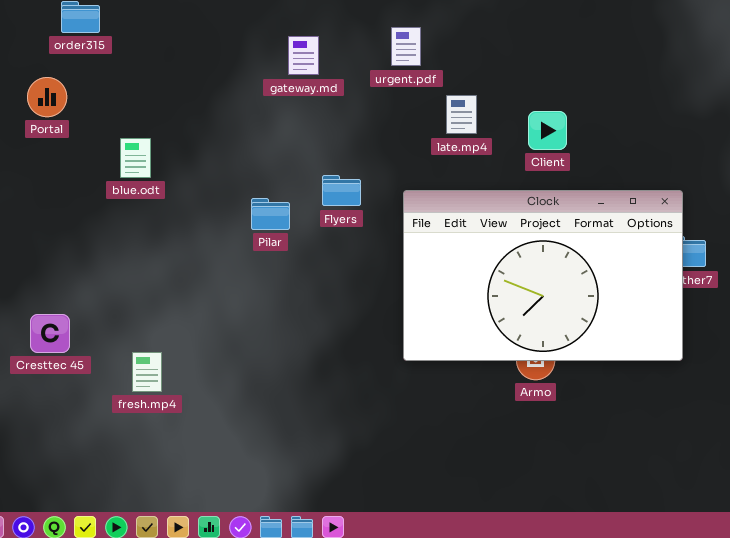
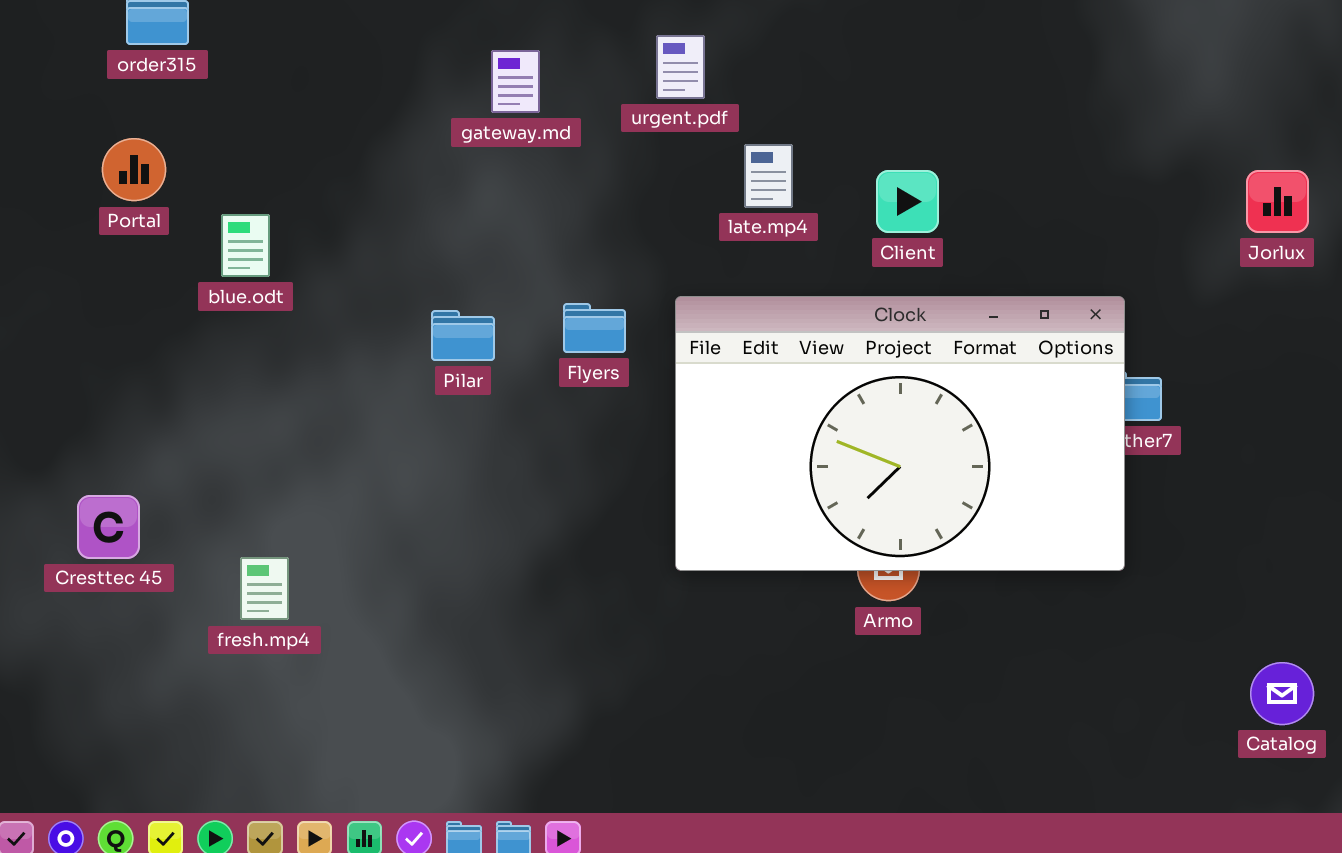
Portal: [27,77,67,117] -> [102,138,166,201], moved
Flyers: [322,175,361,206] -> [563,303,626,353], moved

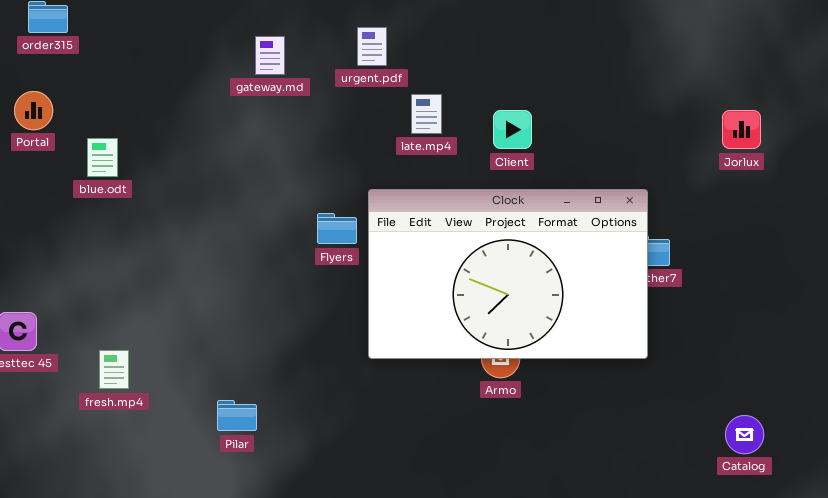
Flyers: [563,303,626,353] -> [317,213,357,244], moved
Pilar: [431,310,495,361] -> [217,400,257,431], moved

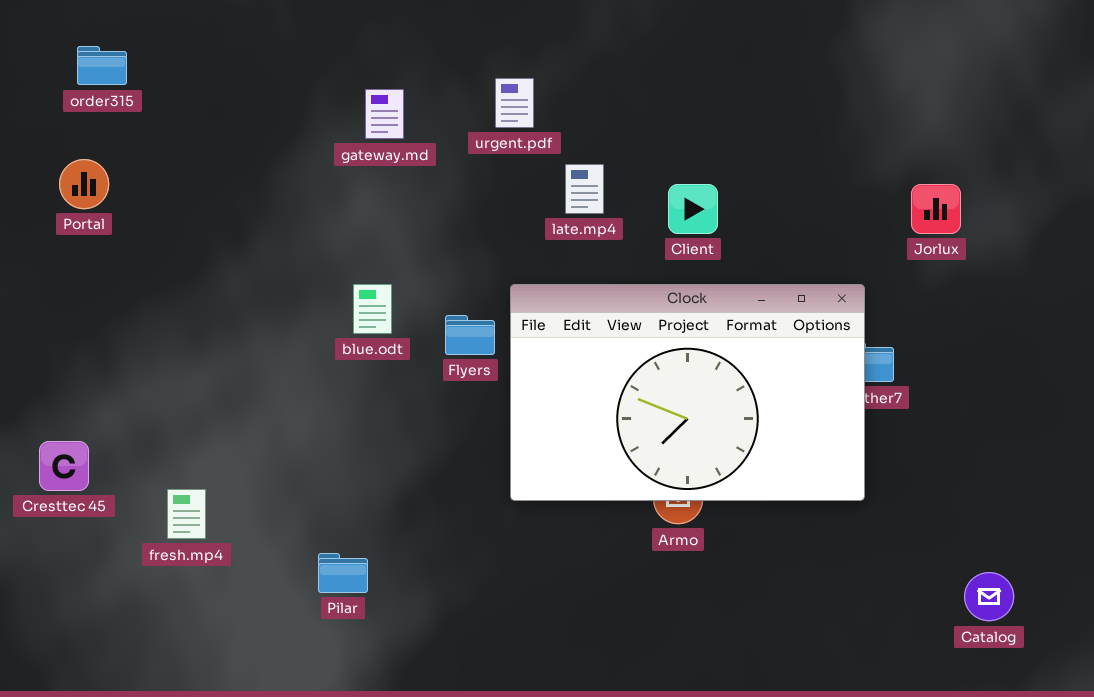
Jorlux: [722,110,761,149] -> [911,184,961,234], moved
blue.odt: [87,138,118,177] -> [353,284,392,334], moved

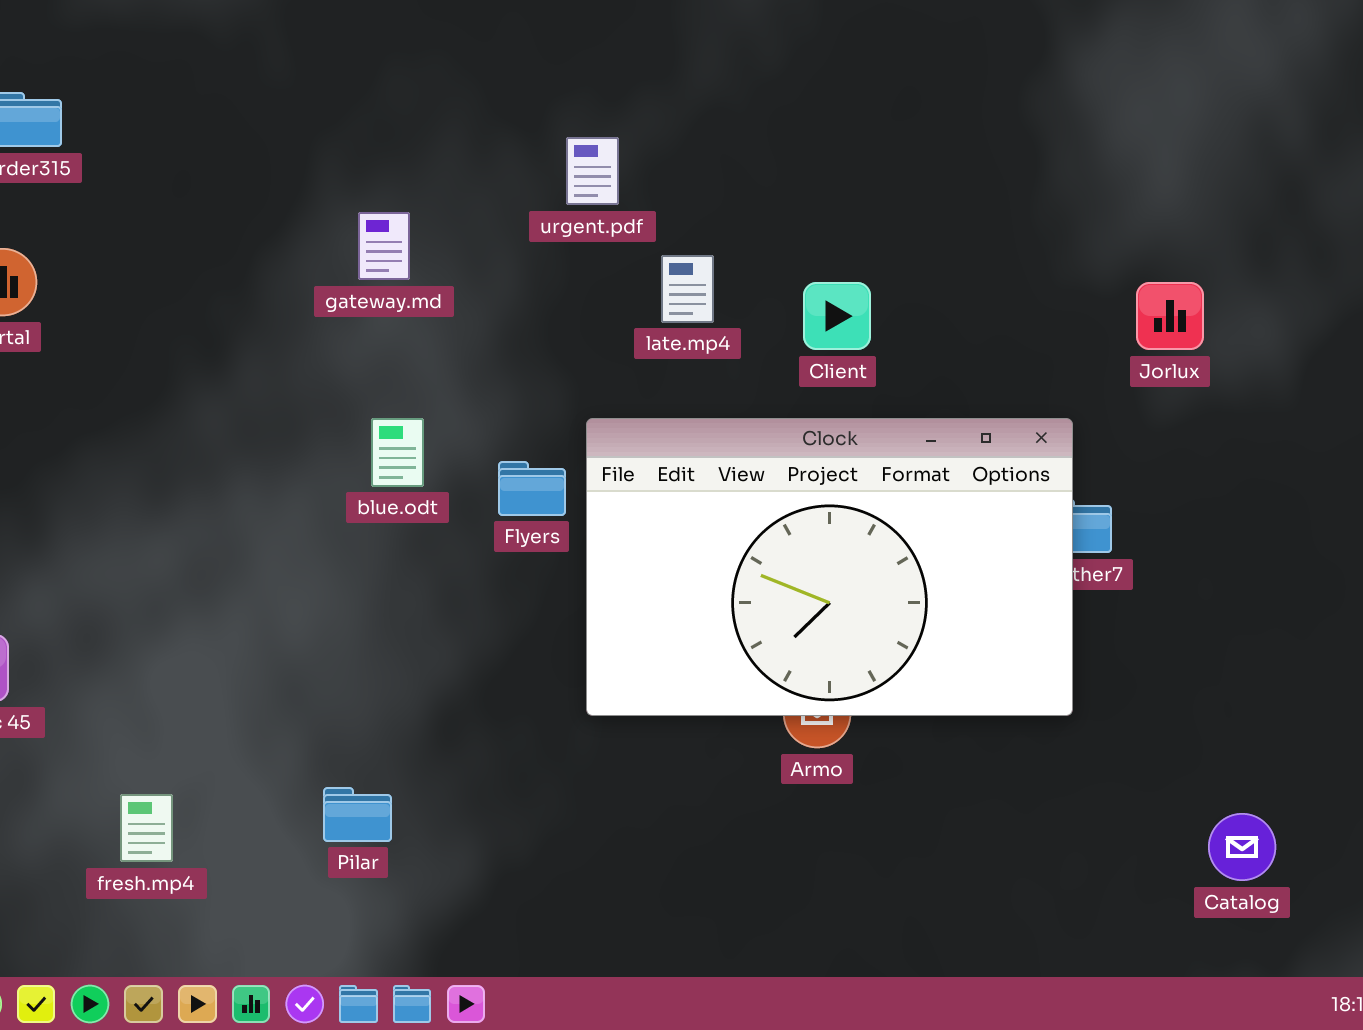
gateway.md: [365,89,404,139] -> [358,212,410,280], moved
fresh.mp4: [167,489,206,539] -> [120,794,173,862], moved

